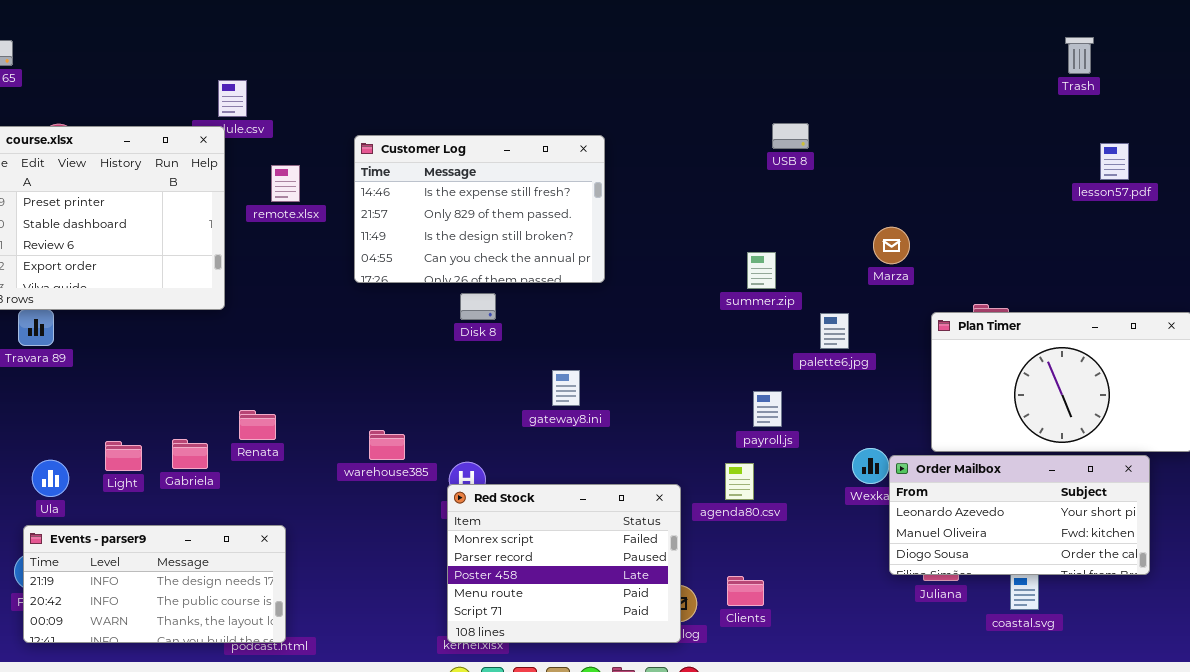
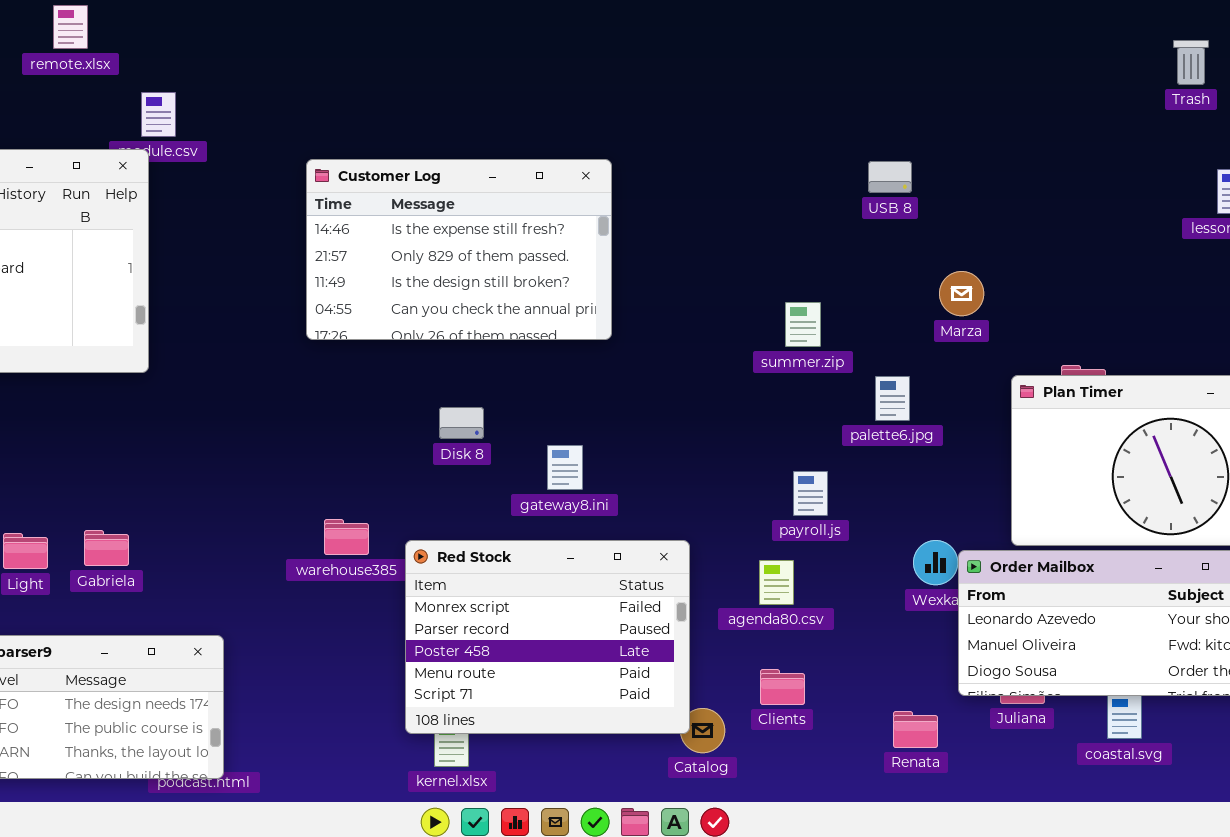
USB 8: [772,123,809,149] -> [868,161,912,193], moved
remote.xlsx: [271,165,300,202] -> [53,5,88,49], moved
Disk 8: [460,293,496,320] -> [439,407,484,439], moved
Renata: [239,410,276,440] -> [893,711,938,748], moved
Red Stock: [447,484,681,643] -> [405,540,690,734], moved
Clients: [727,576,764,606] -> [760,669,805,705], moved

